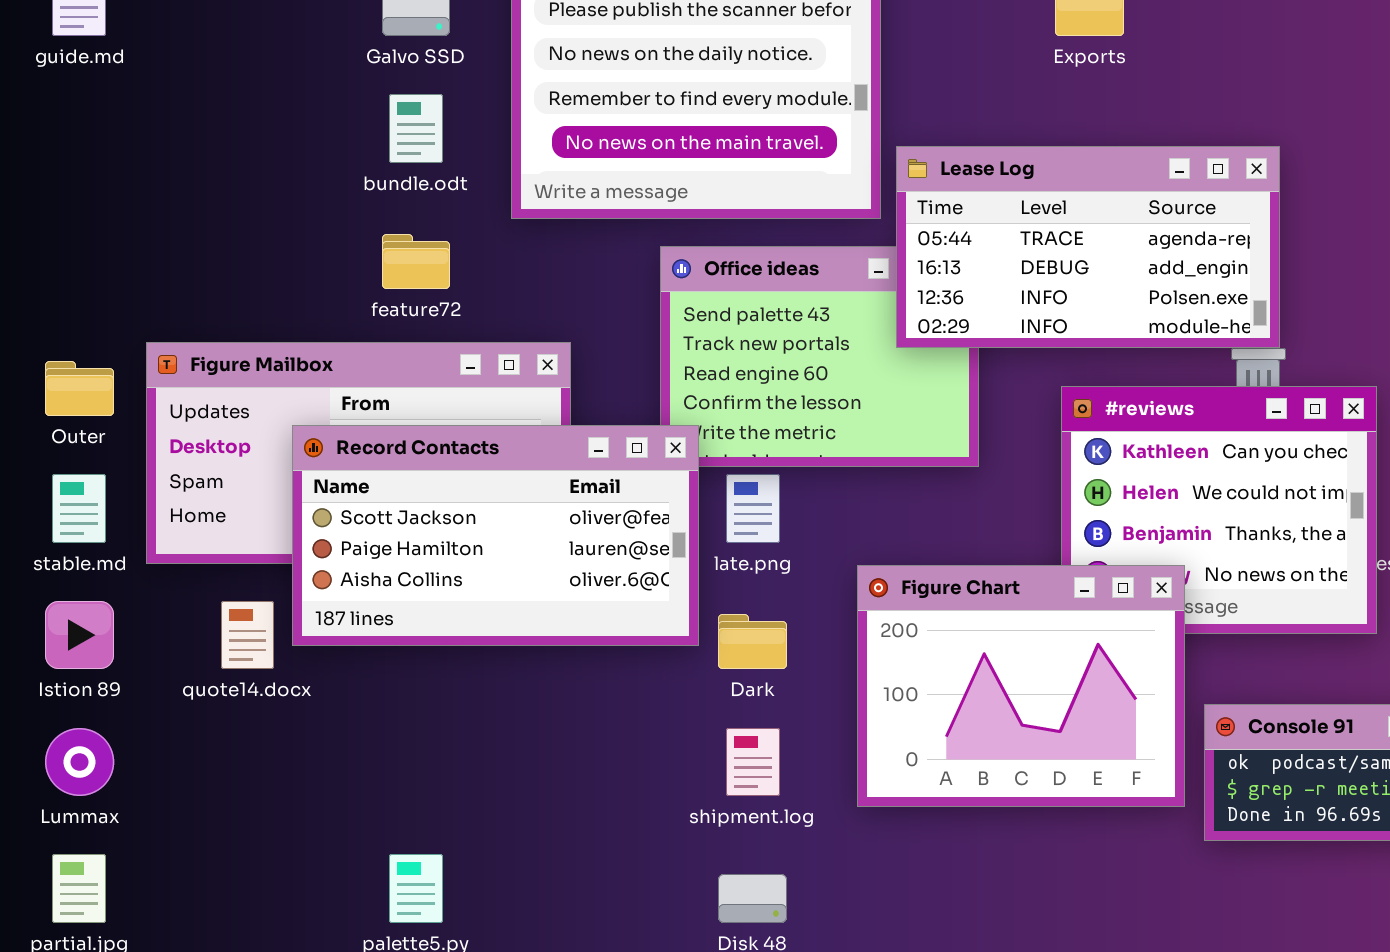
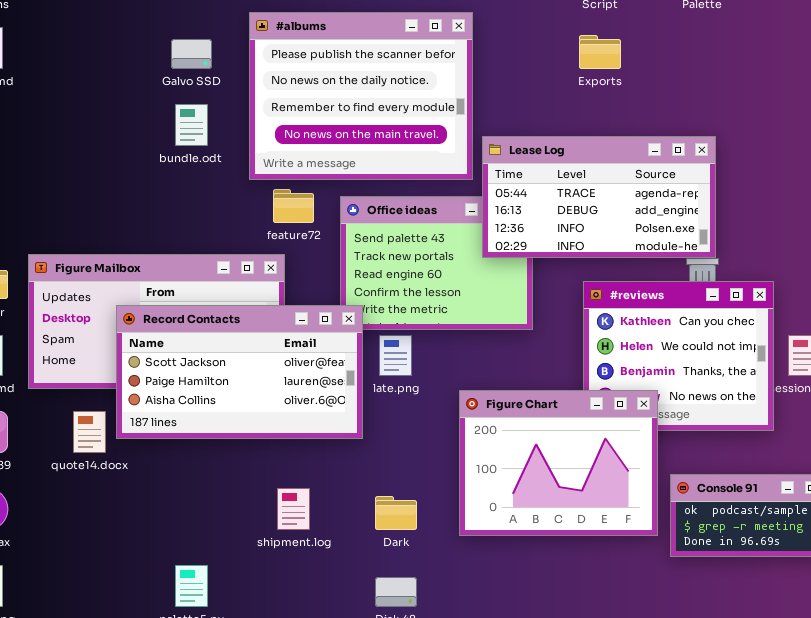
feature72: [382,234,450,289] -> [273,189,314,223], moved
Dark: [718,614,787,669] -> [375,496,417,530], moved
shipment.log: [726,728,780,796] -> [277,488,310,530], moved

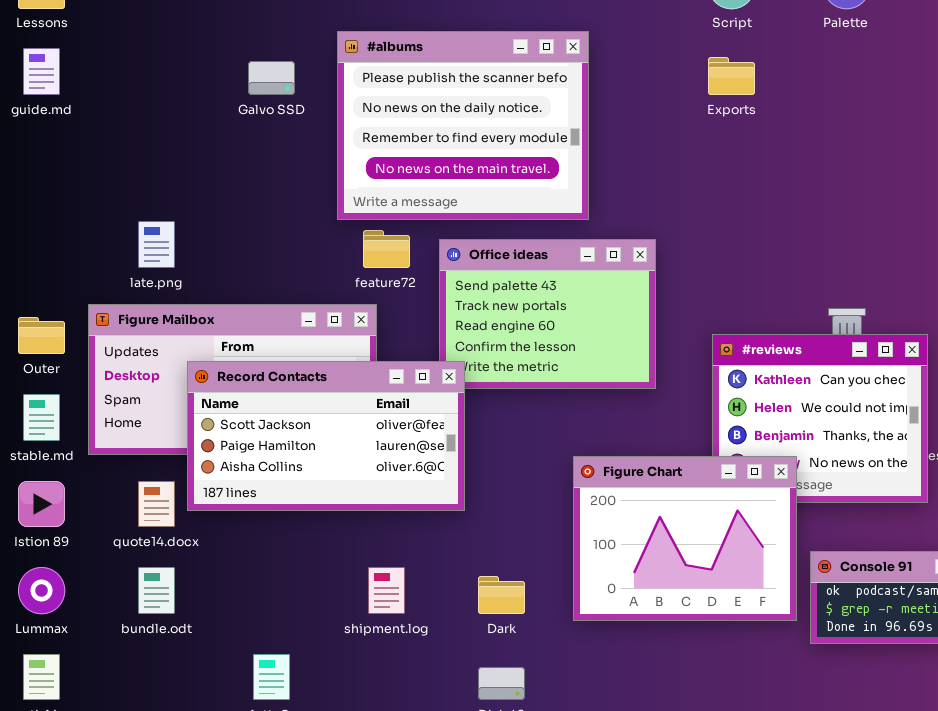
bundle.odt: [175,104,208,146] -> [138,567,175,614], moved
Lease Log: [482,136,716,258] -> none, closed
late.png: [379,335,412,376] -> [138,221,175,268], moved

